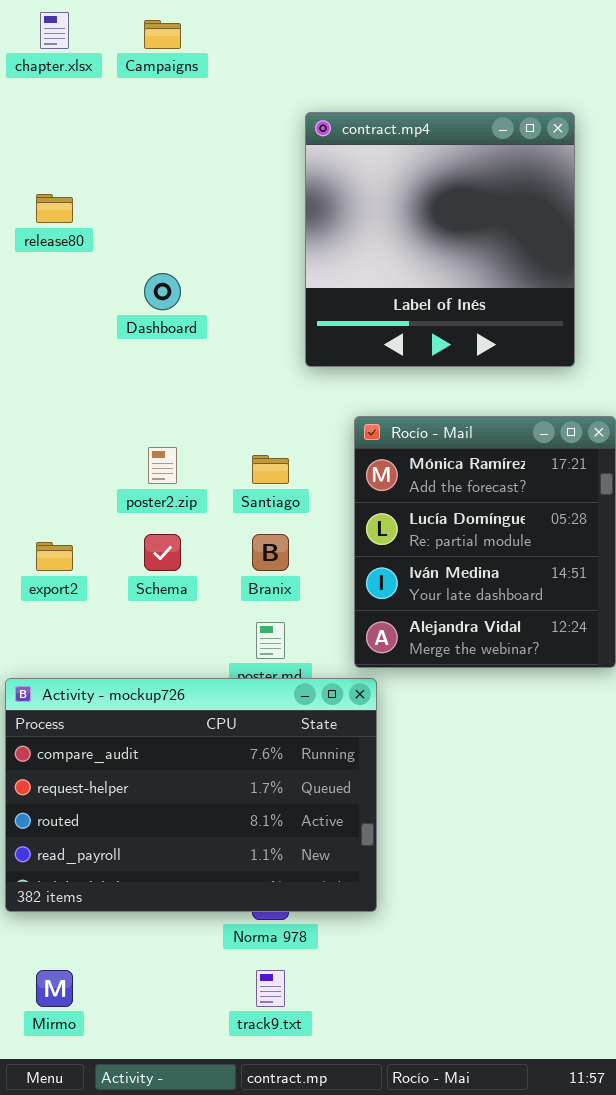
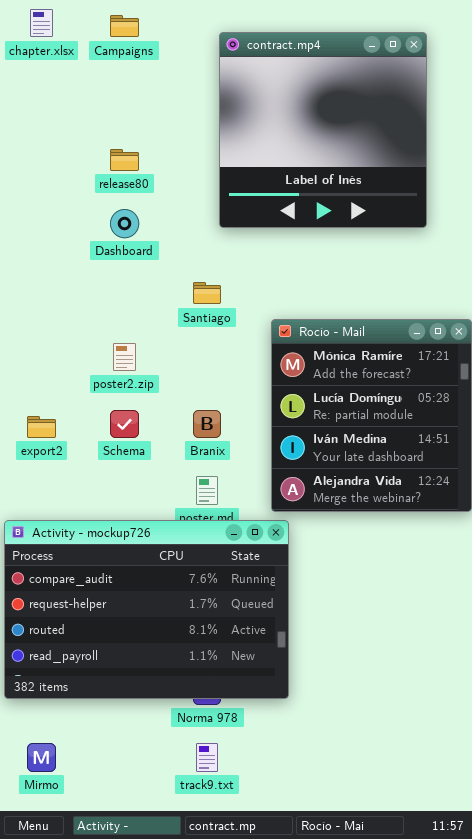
contract.mp4: [305,112,575,367] -> [219,32,427,228], moved
release80: [36,194,73,223] -> [110,149,139,171], moved
Santiago: [252,455,289,484] -> [193,282,221,304], moved

